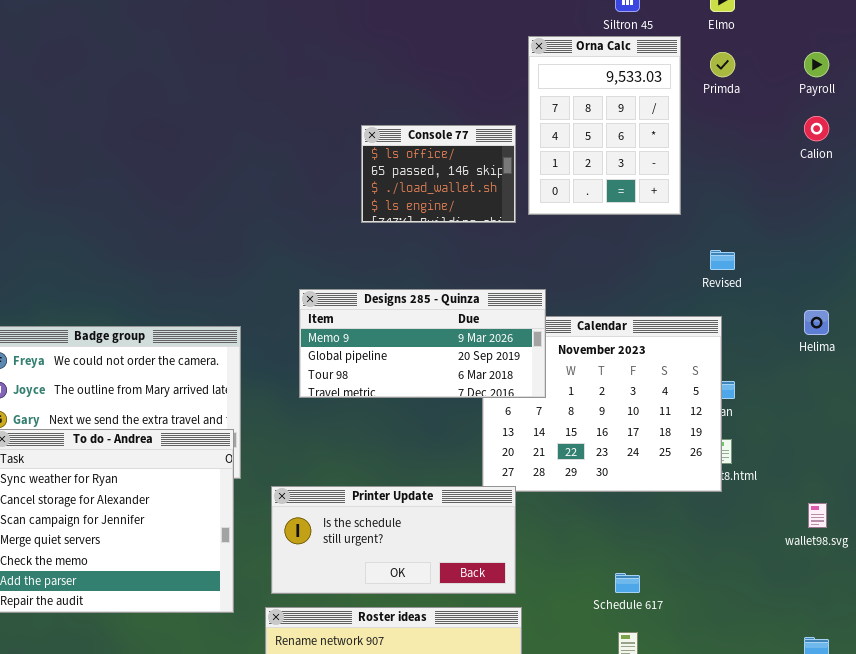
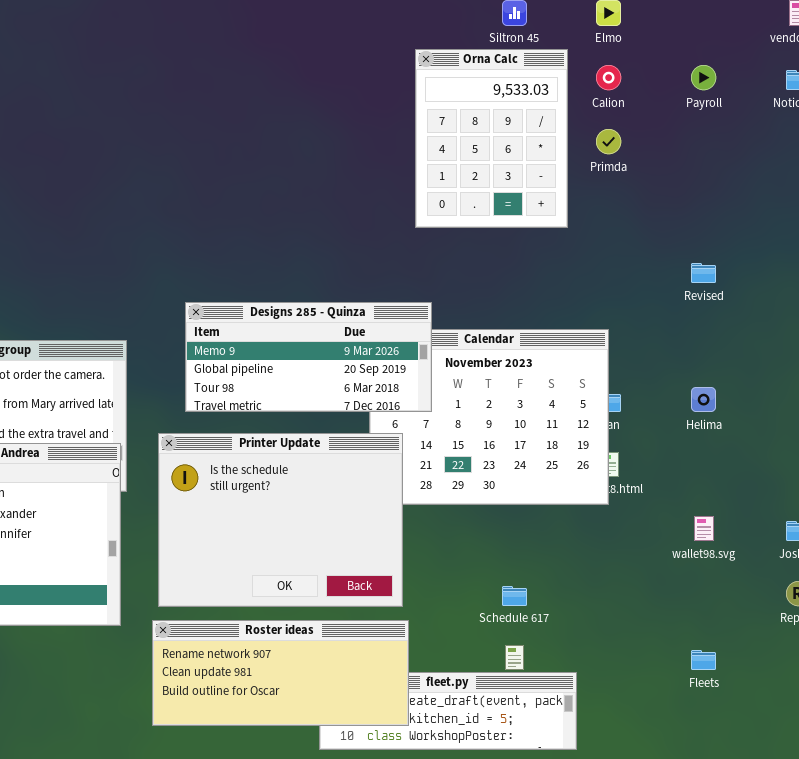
Primda: [710,52,735,77] -> [596,129,621,154], moved
Calion: [804,116,829,141] -> [596,65,621,90], moved
Console 77: [361,125,516,223] -> none, closed
Revised: [710,250,735,270] -> [691,263,716,283], moved
Helima: [804,310,829,335] -> [691,387,716,412], moved
Printer Update: [271,486,516,594] -> [158,433,403,607], resized

